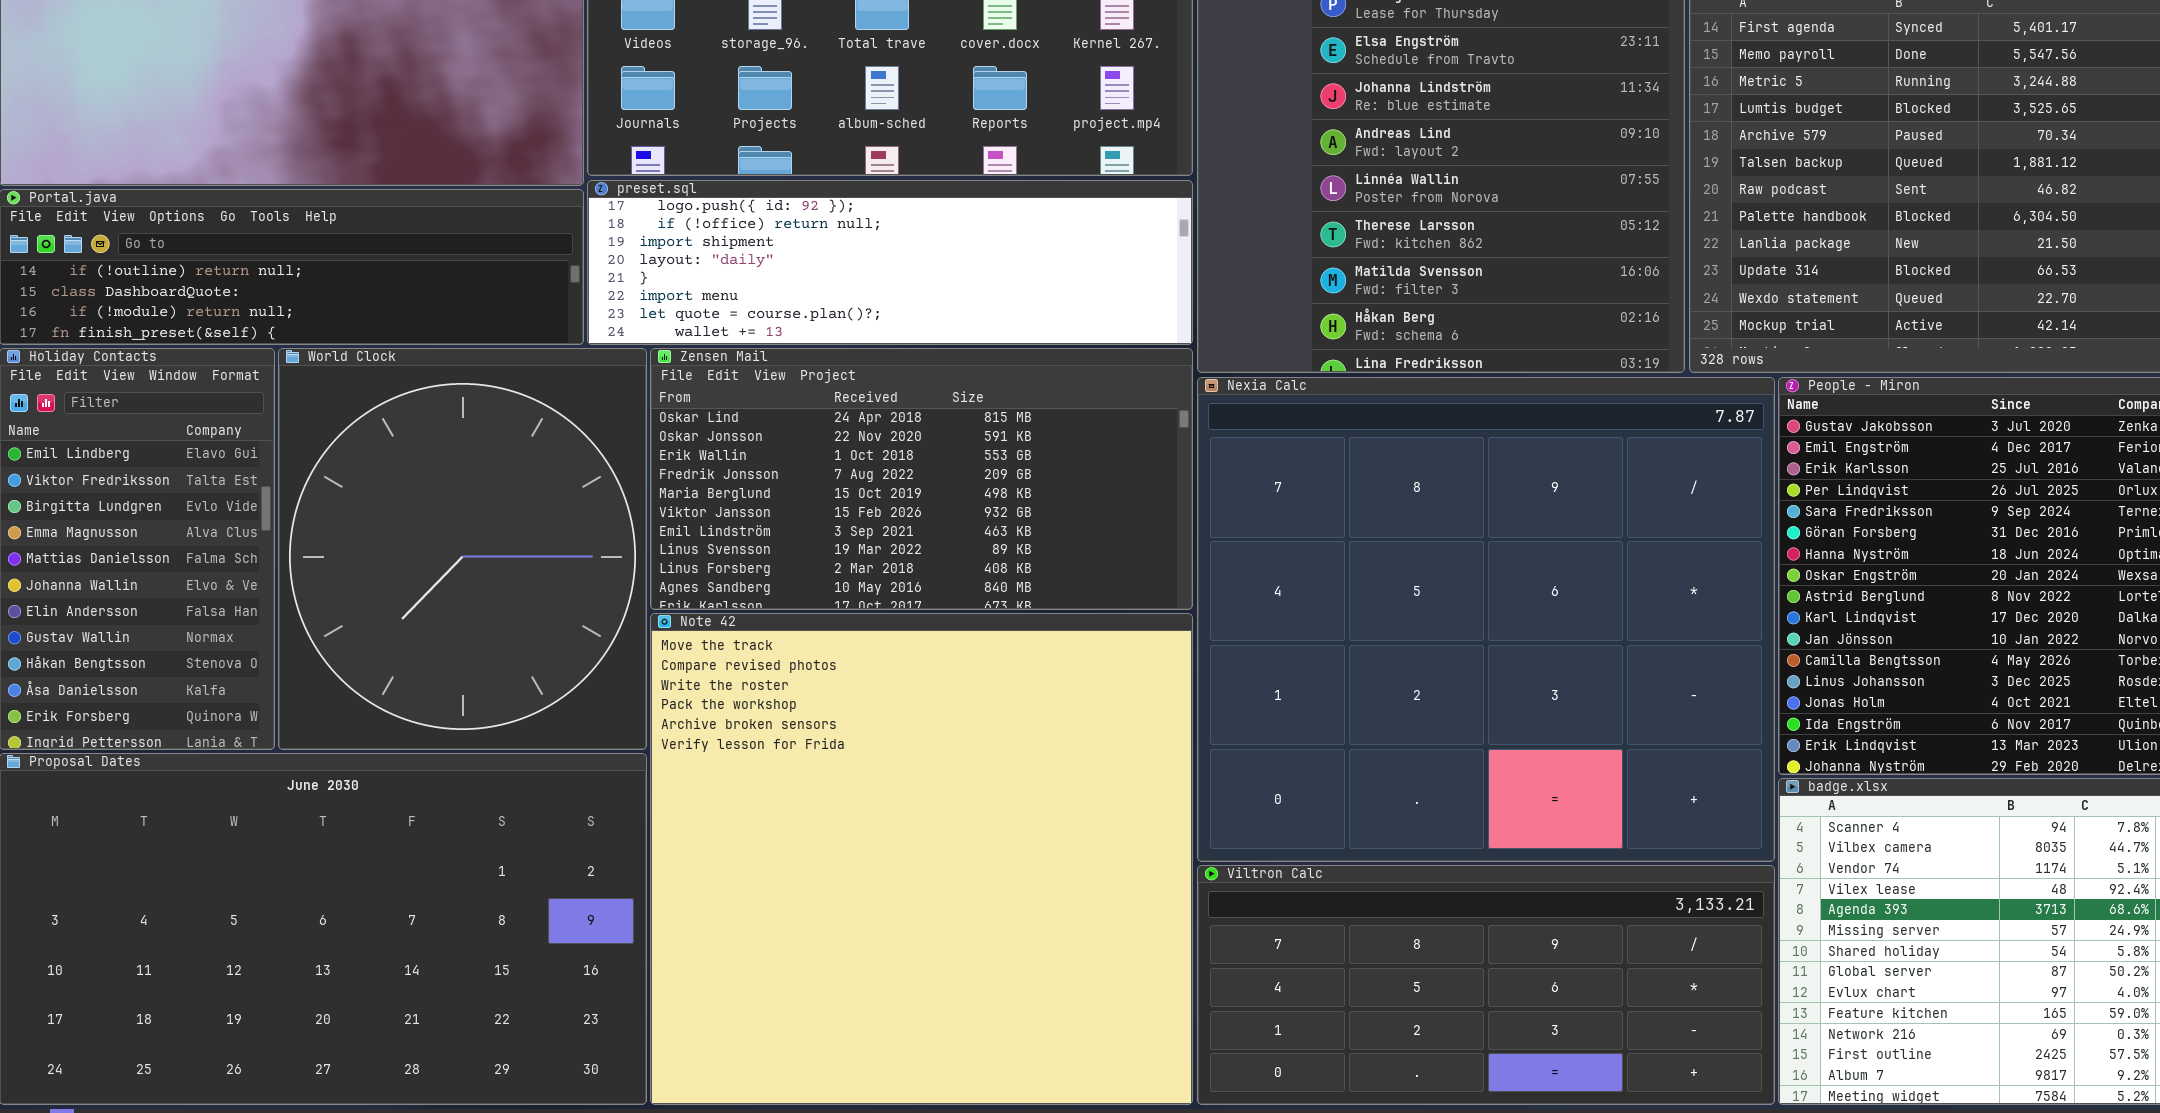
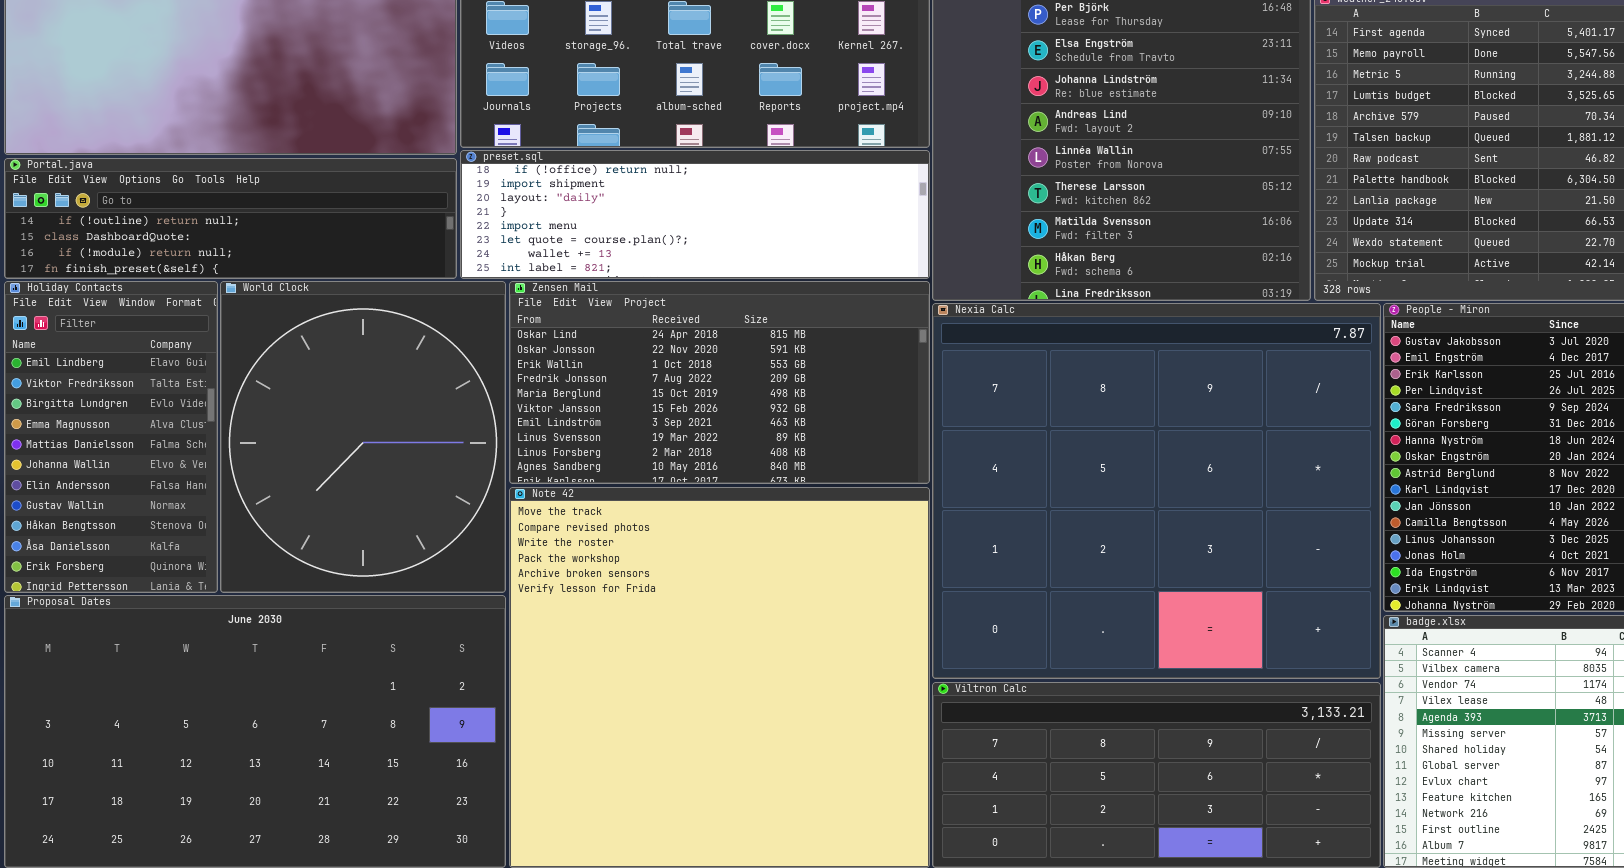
preset.sql: [587,180,1193,345] -> [460,150,930,279], scrolled down 1 row

